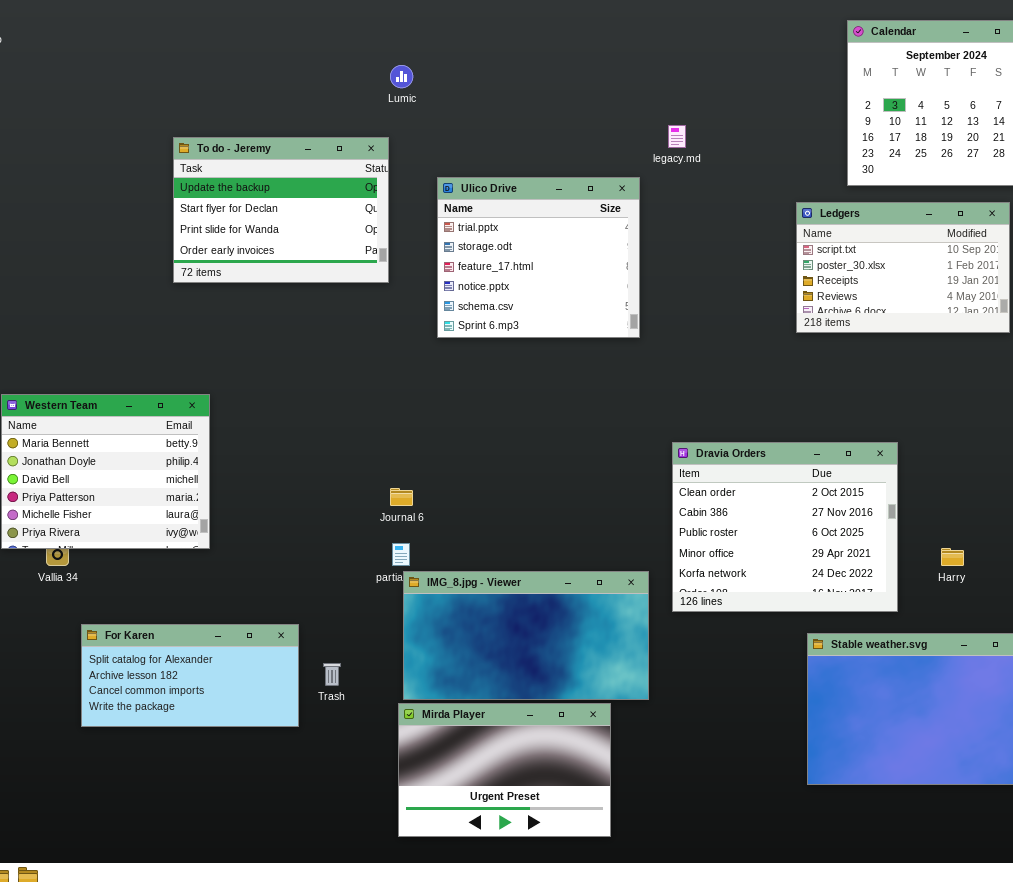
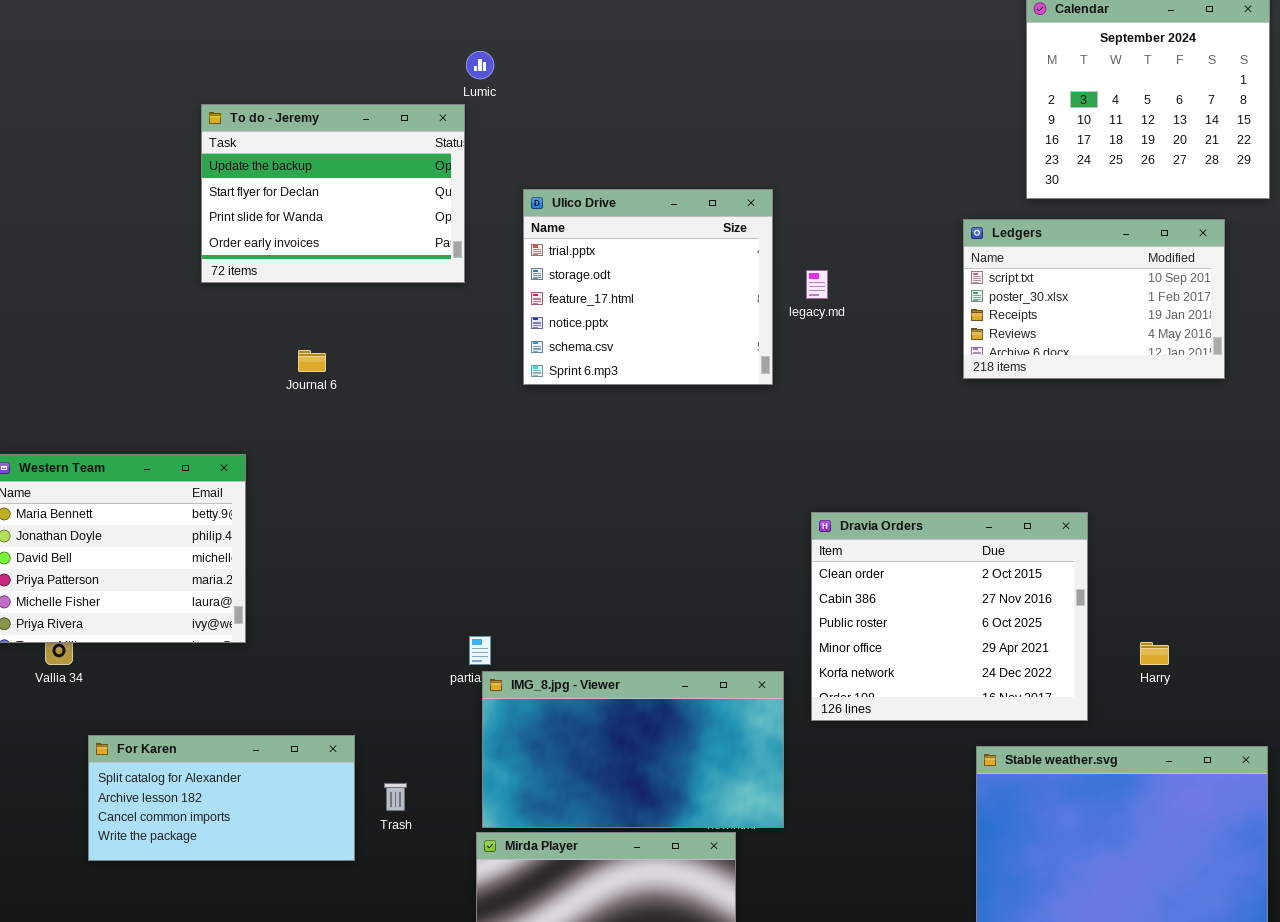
legacy.md: [668,125,686,148] -> [806,270,828,299], moved
To do - Jeremy: [173,137,389,283] -> [201,104,465,283], moved
Journal 6: [390,488,413,506] -> [298,350,326,372], moved

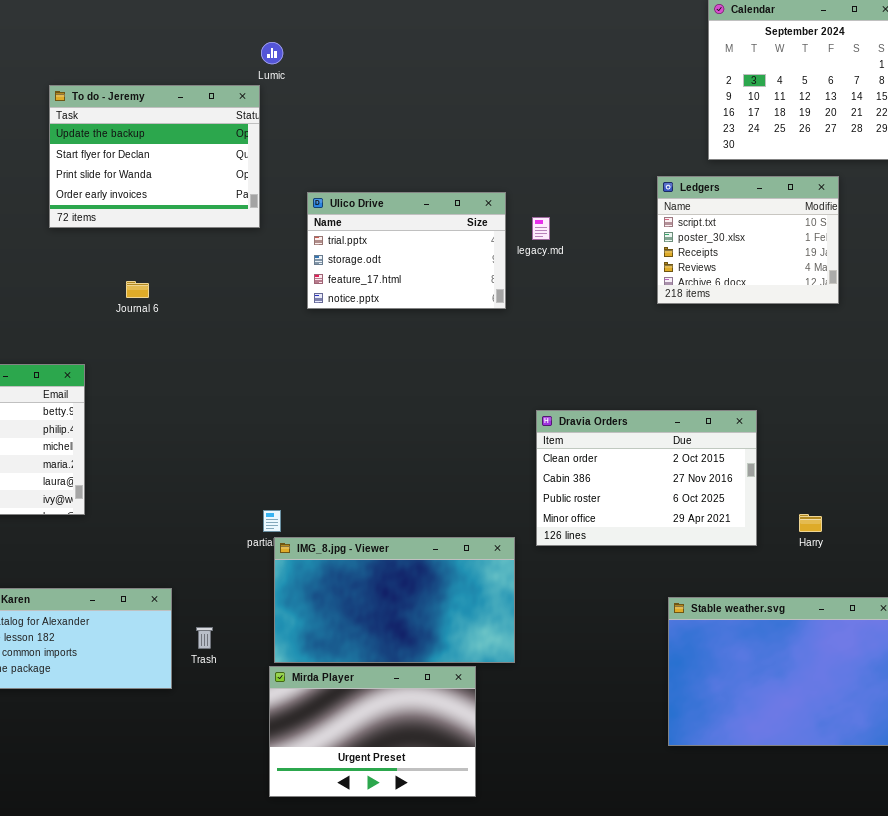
Ulico Drive: [523,189,773,385] -> [307,192,506,309], resized
Ledgers: [963,219,1225,379] -> [657,176,839,304], resized
Dravia Orders: [811,512,1088,721] -> [536,410,757,546], resized

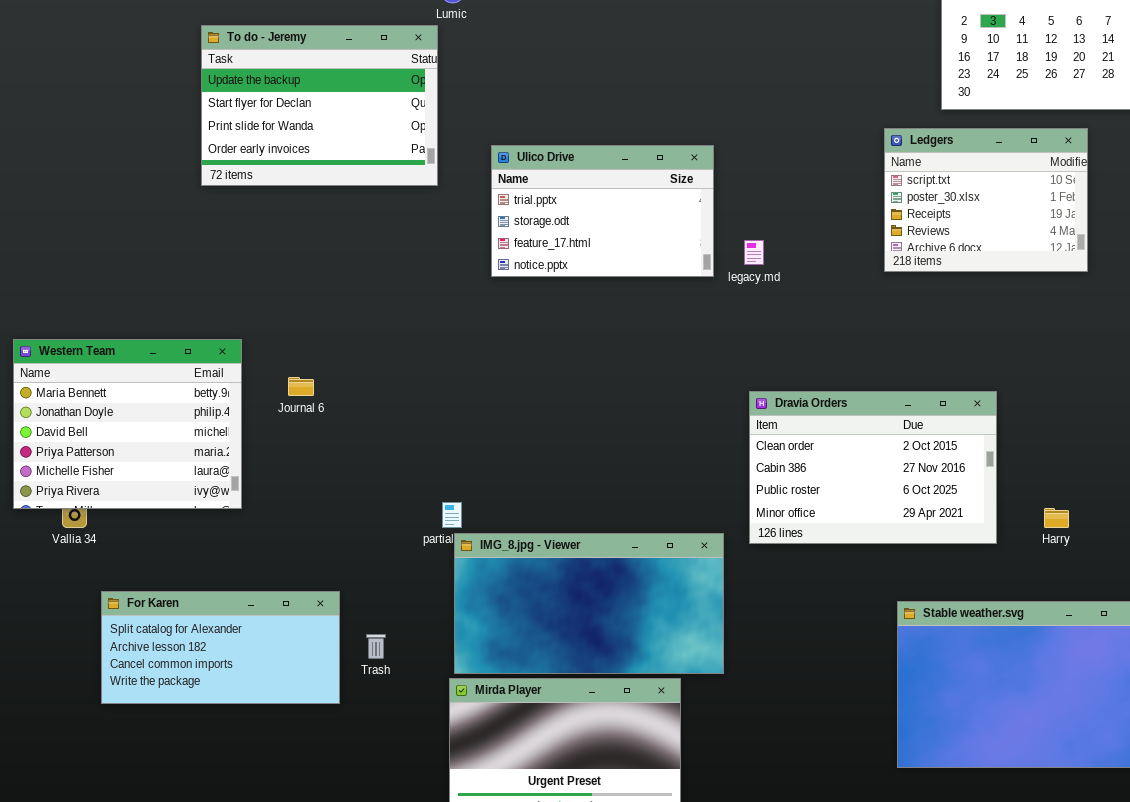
legacy.md: [532,217,550,240] -> [744,240,764,265], moved
Journal 6: [126,281,149,298] -> [288,377,314,396], moved

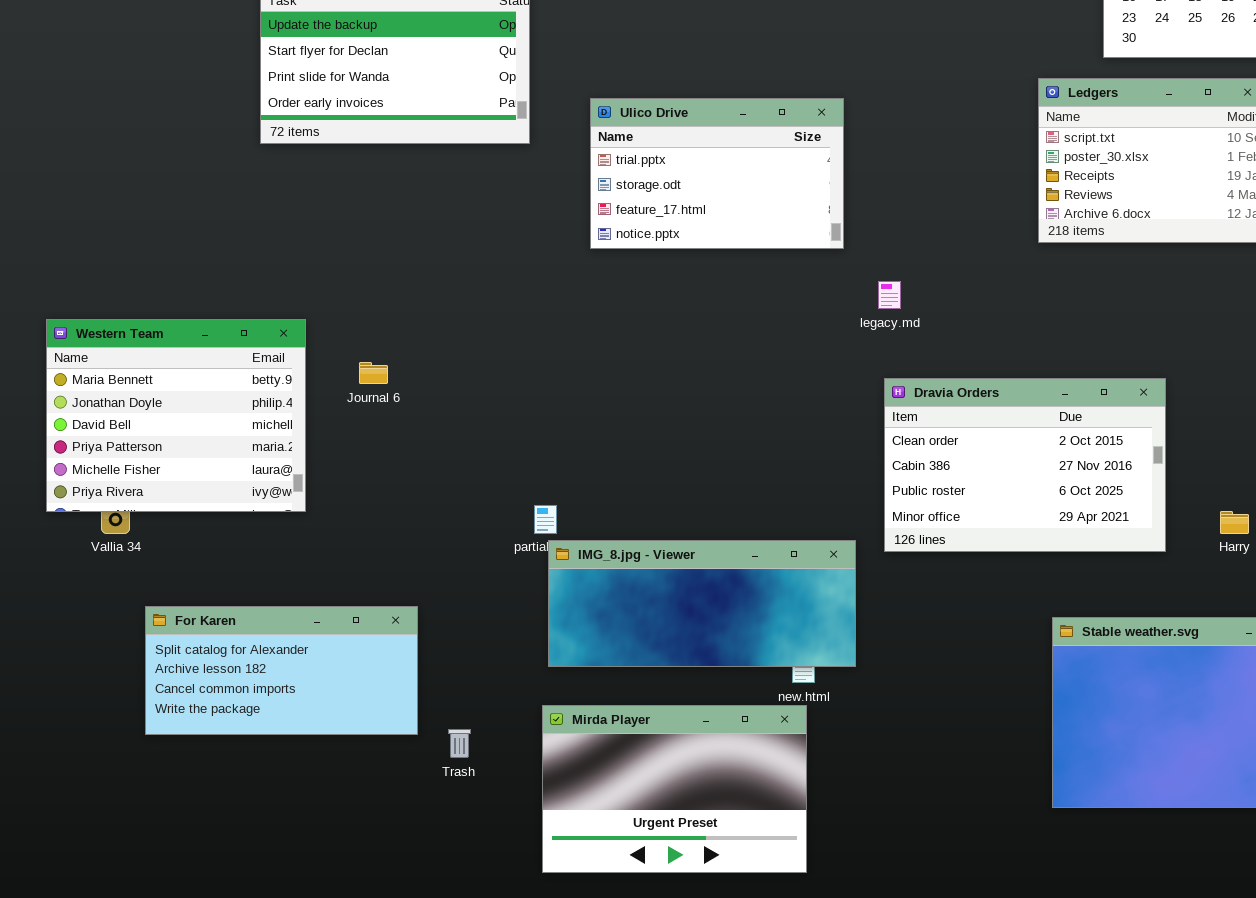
legacy.md: [744,240,764,265] -> [878,281,901,309], moved
IMG_8.jpg - Viewer: [454,533,724,674] -> [548,540,856,667], resized
Trash: [366,634,386,659] -> [448,729,471,758], moved

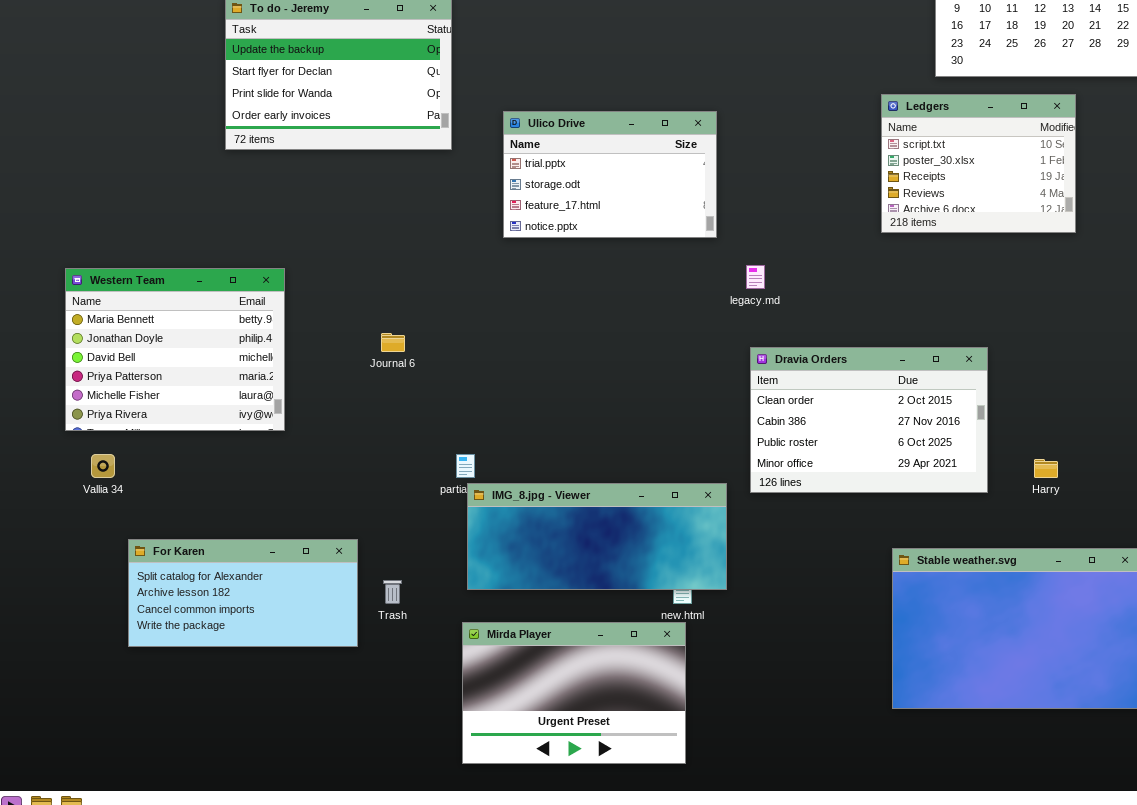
Western Team: [46,319,306,512] -> [65,268,285,431], moved
Journal 6: [359,362,388,384] -> [381,333,405,352], moved
Trash: [448,729,471,758] -> [383,580,402,604], moved

